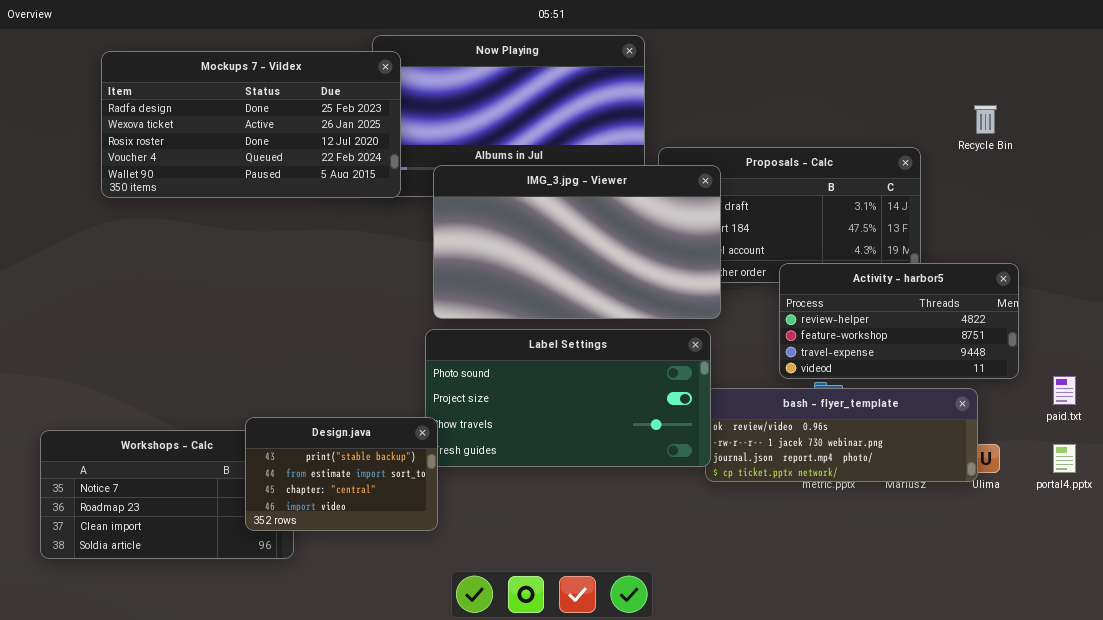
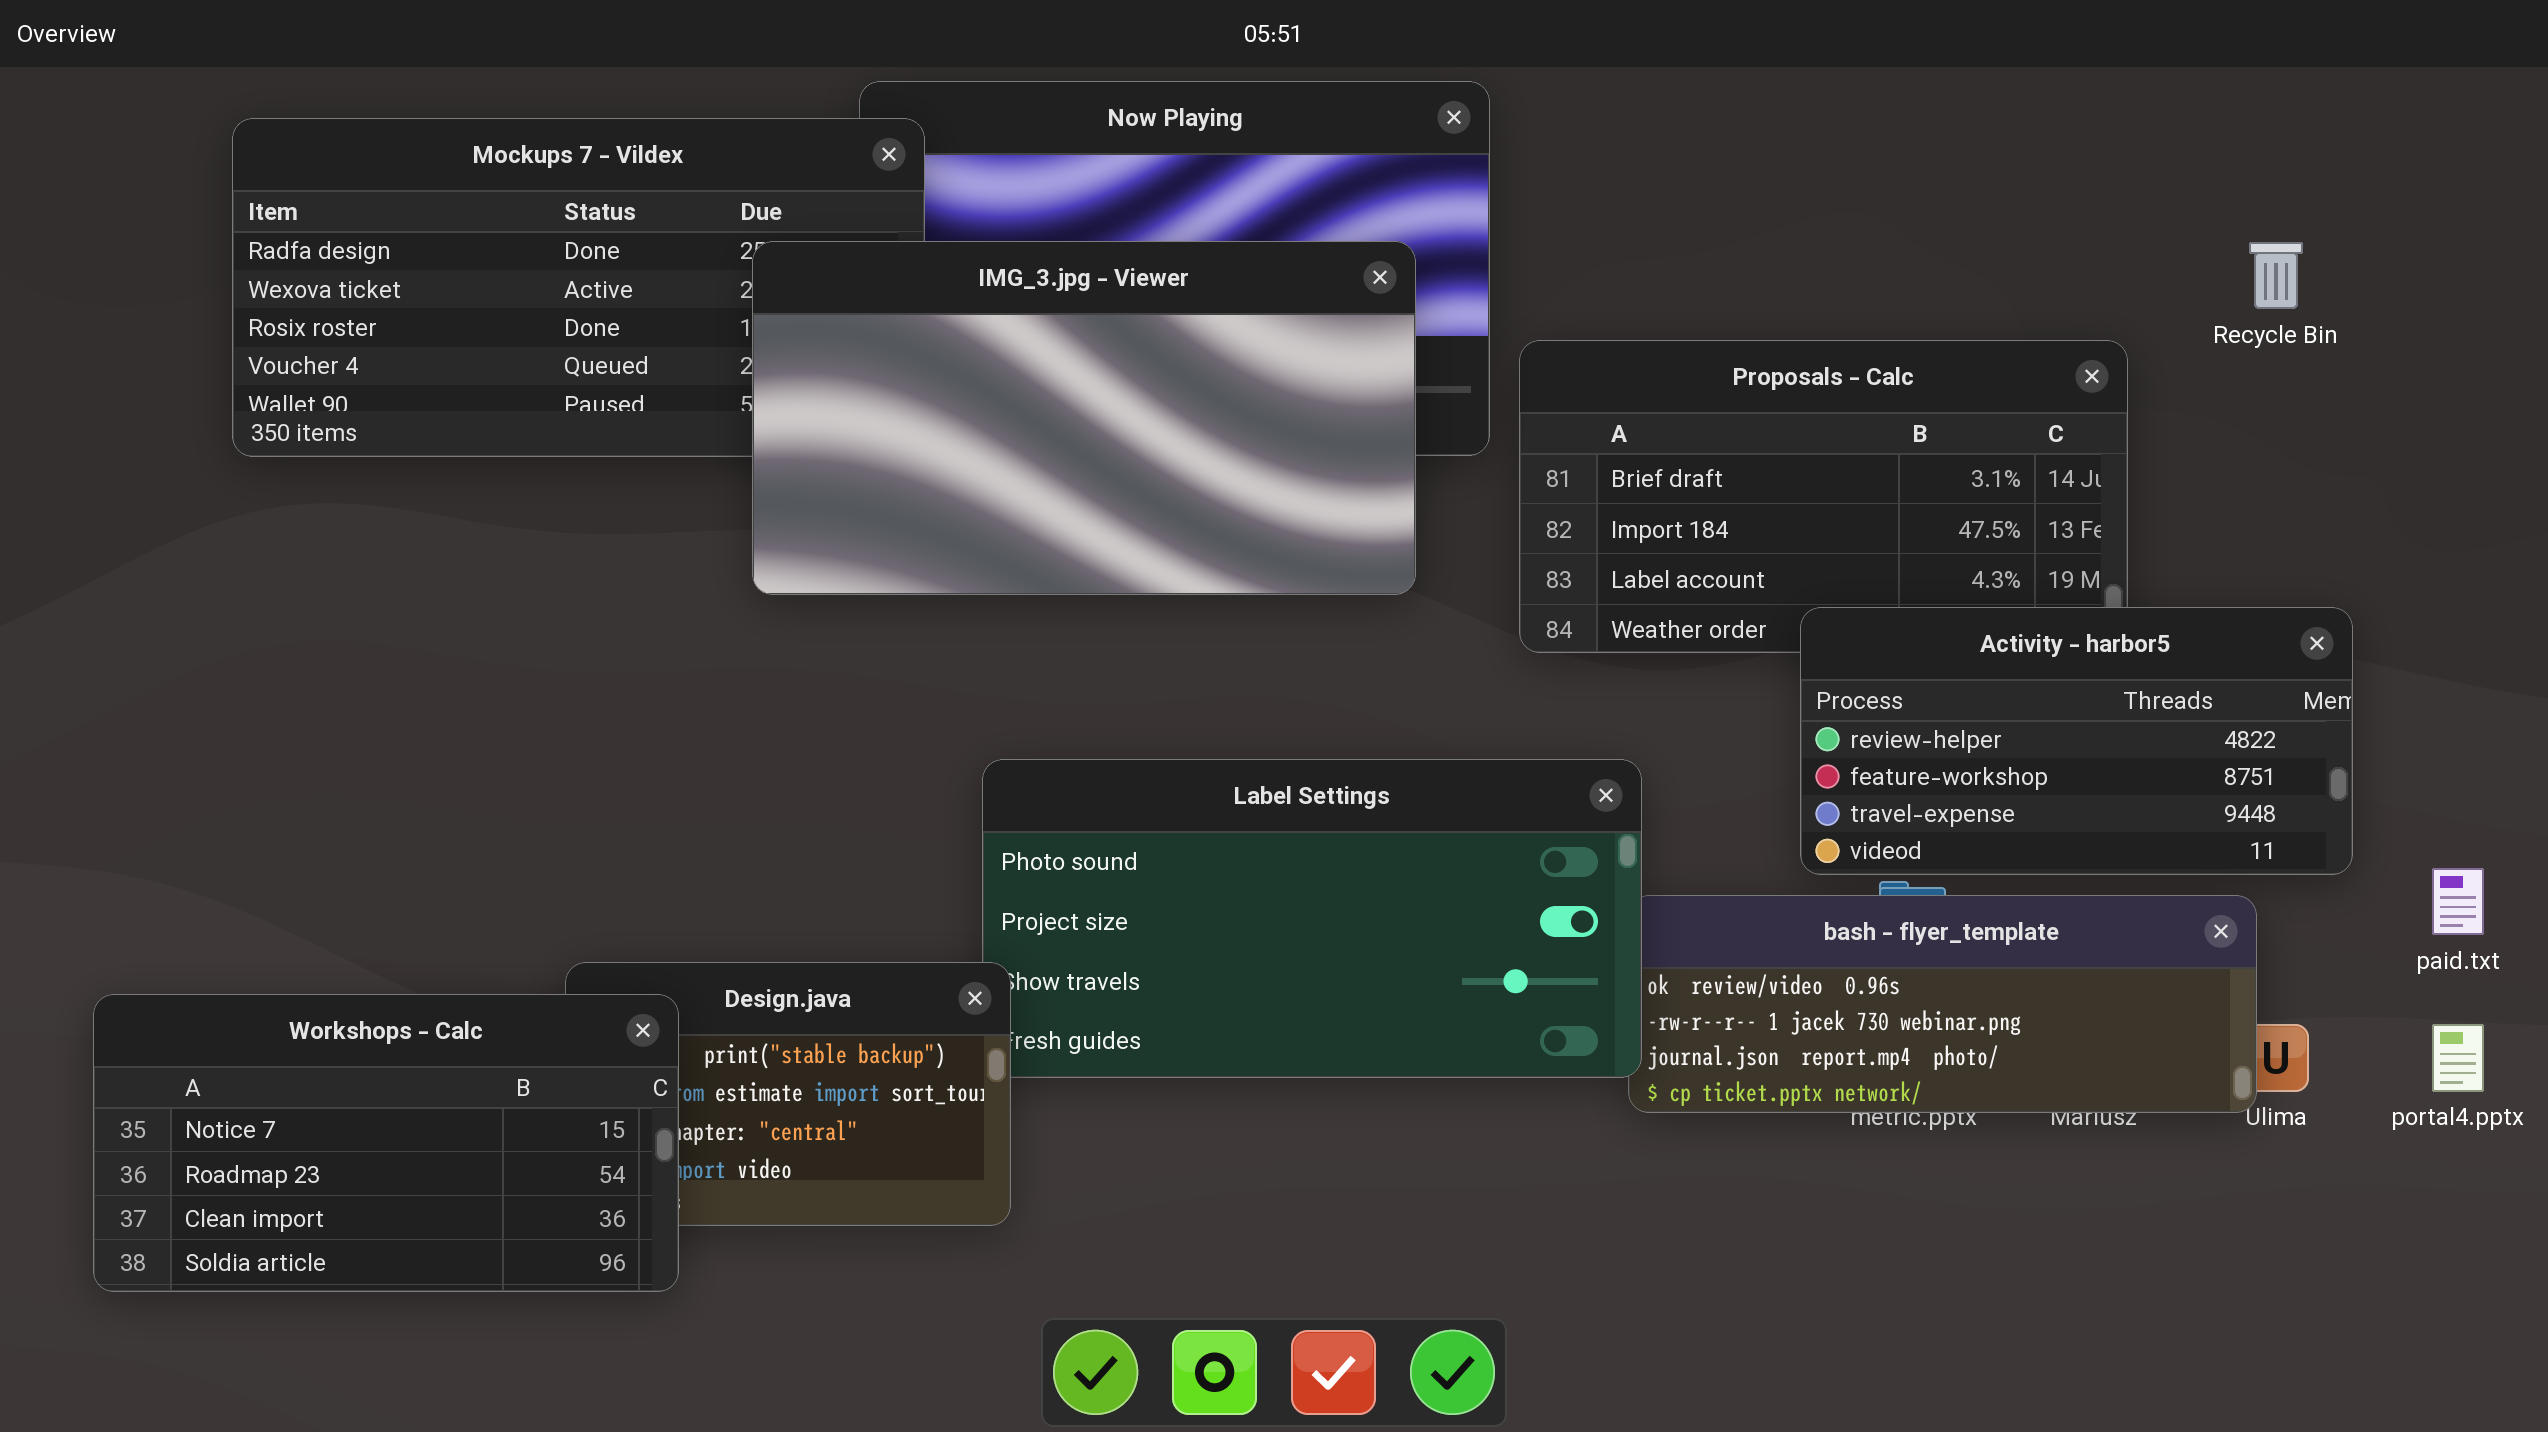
IMG_3.jpg - Viewer: [433,165,721,319] -> [752,241,1416,595], moved
Workshops - Calc: [40,430,294,559] -> [93,994,679,1292], raised

